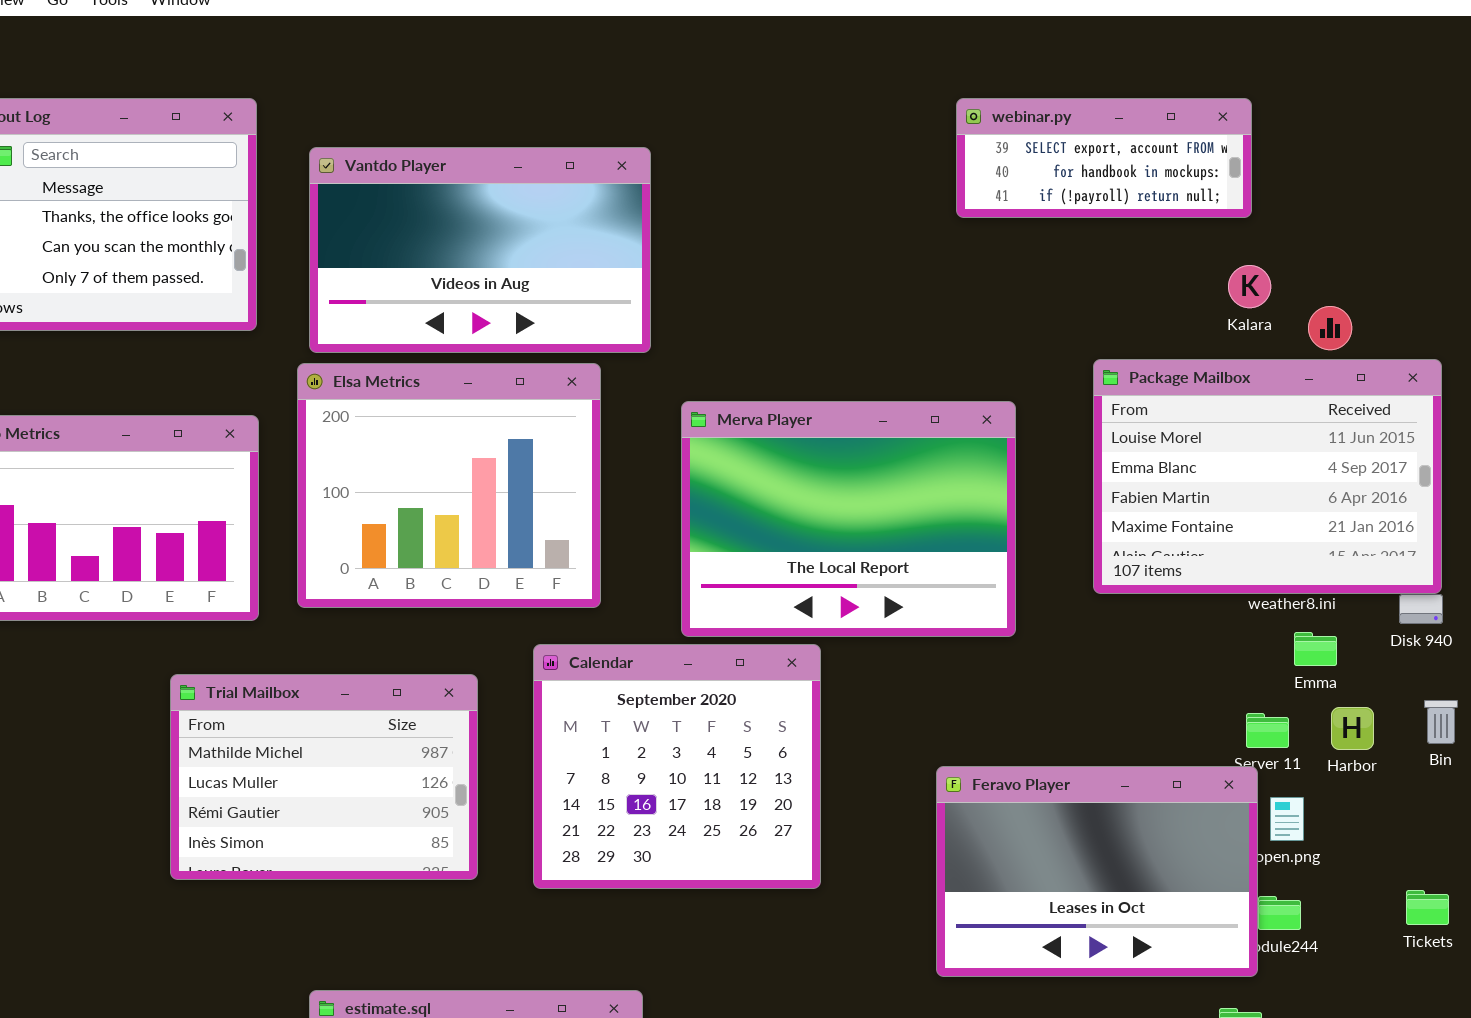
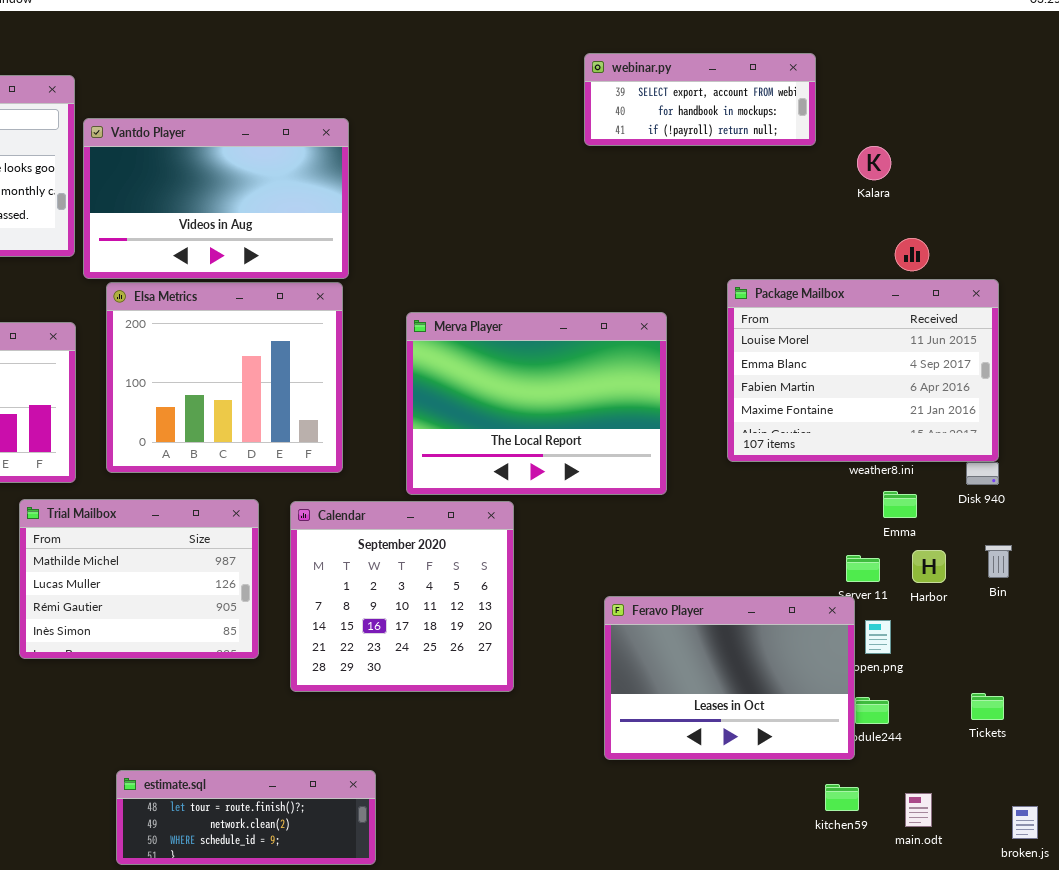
webinar.py: [956,98,1252,218] -> [584,53,816,146], moved
Vantdo Player: [309,147,651,353] -> [83,118,349,279], moved
Kalara: [1228,265,1271,308] -> [857,146,891,180], moved
Trial Mailbox: [170,674,478,880] -> [19,499,259,659], moved

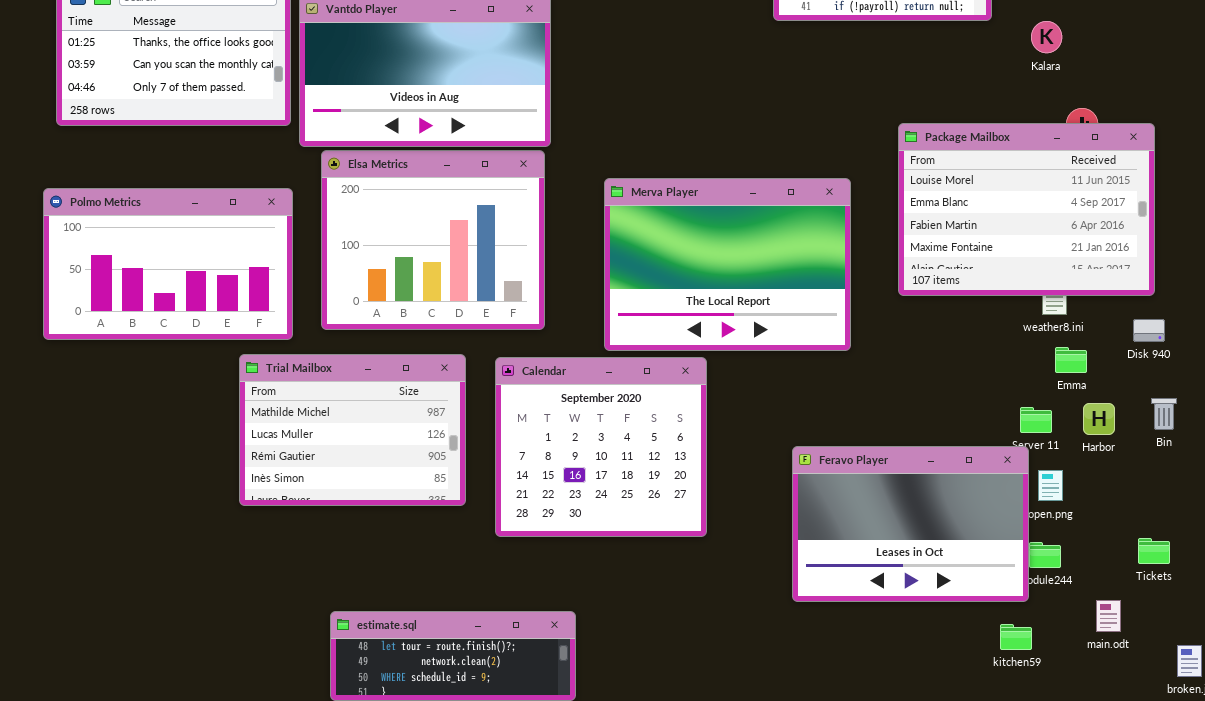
Package Mailbox: [727,279,999,462] -> [898,123,1155,296], moved
main.odt: [905,793,932,827] -> [1096,600,1121,632], moved

